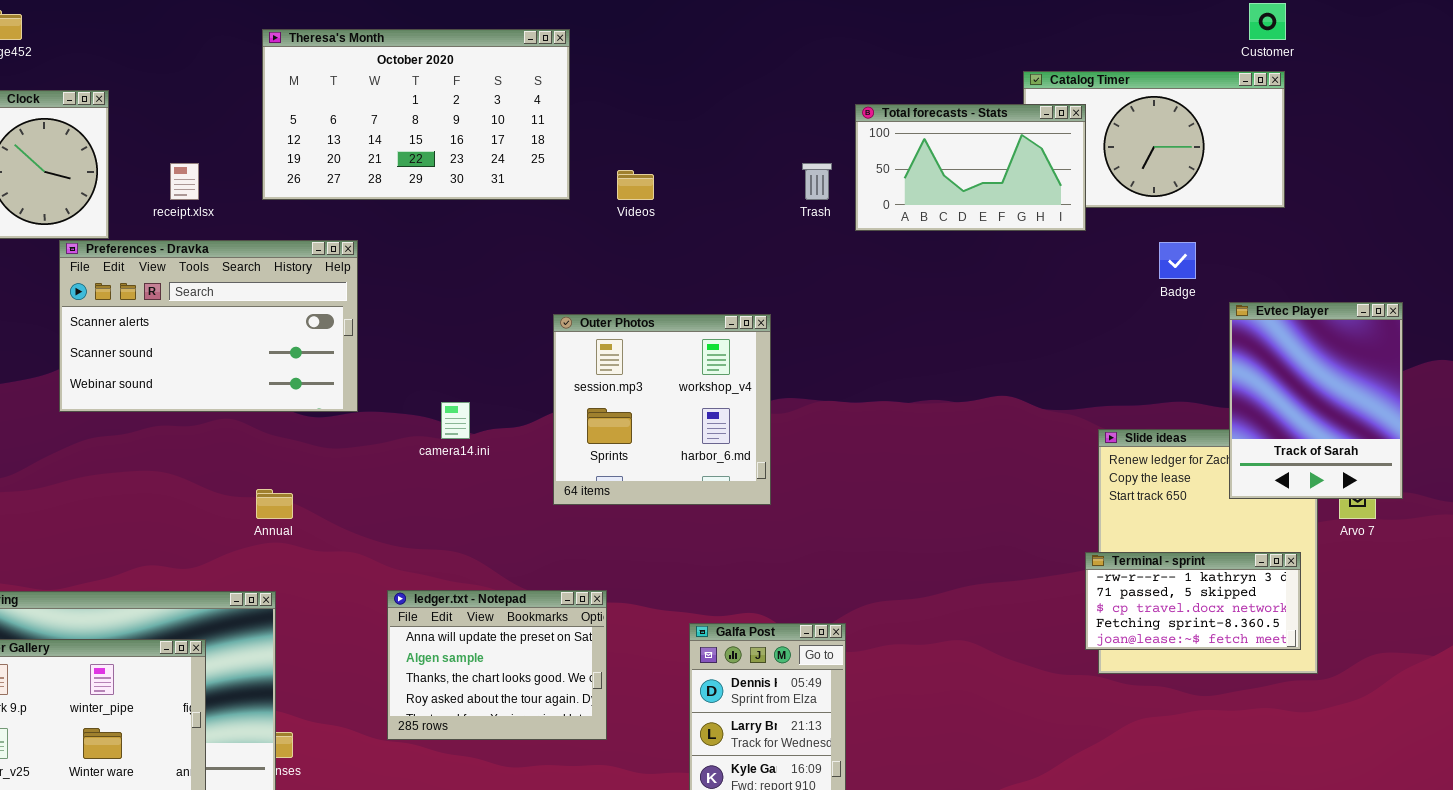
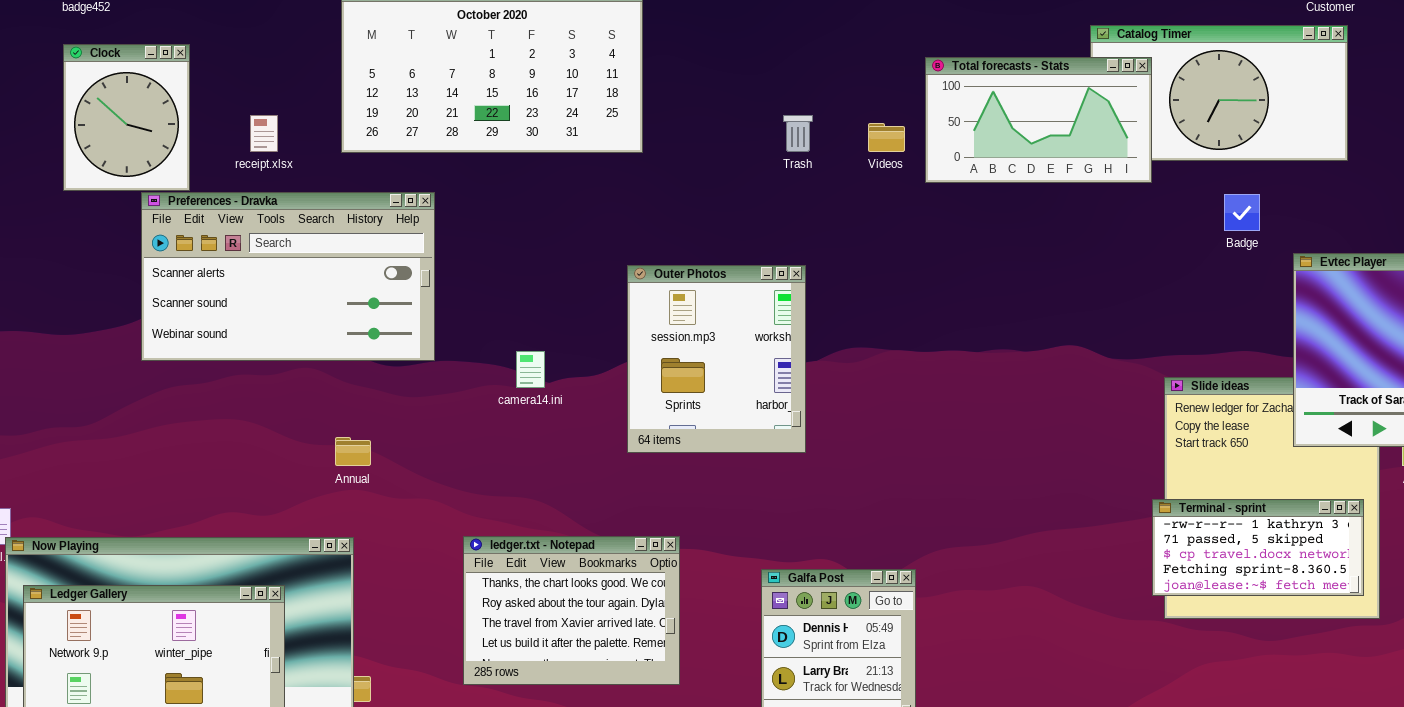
Trash: [802,163,832,200] -> [783,115,813,152], moved
Videos: [617,170,654,200] -> [868,123,905,152], moved
Outer Photos: [553,314,771,505] -> [627,265,806,453], resized
ledger.txt - Notepad: [387,590,607,740] -> [463,536,680,685], scrolled down 2 rows

